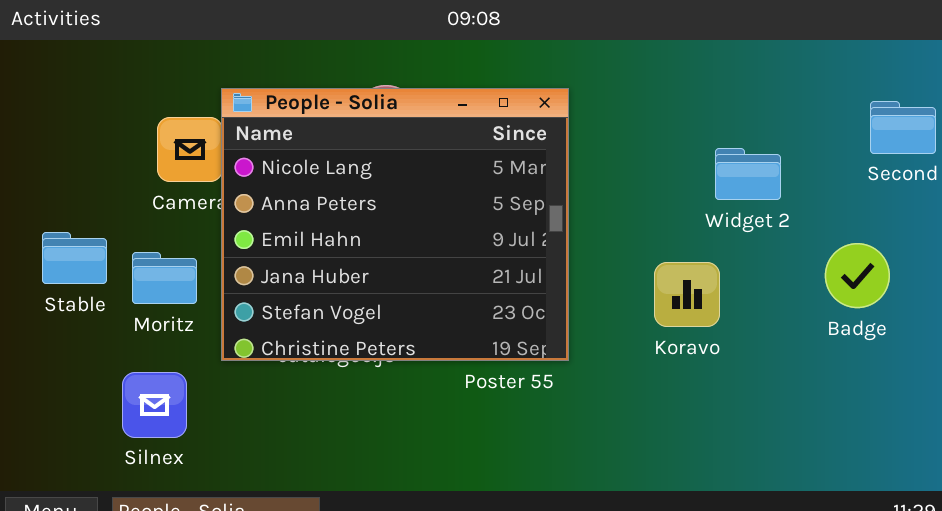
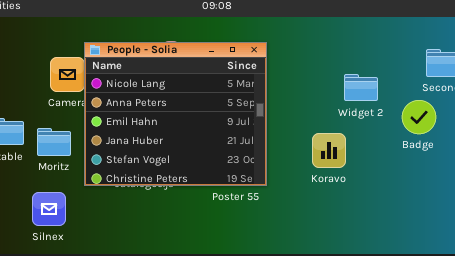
Badge: [825,243,890,308] -> [402,100,436,134], moved

